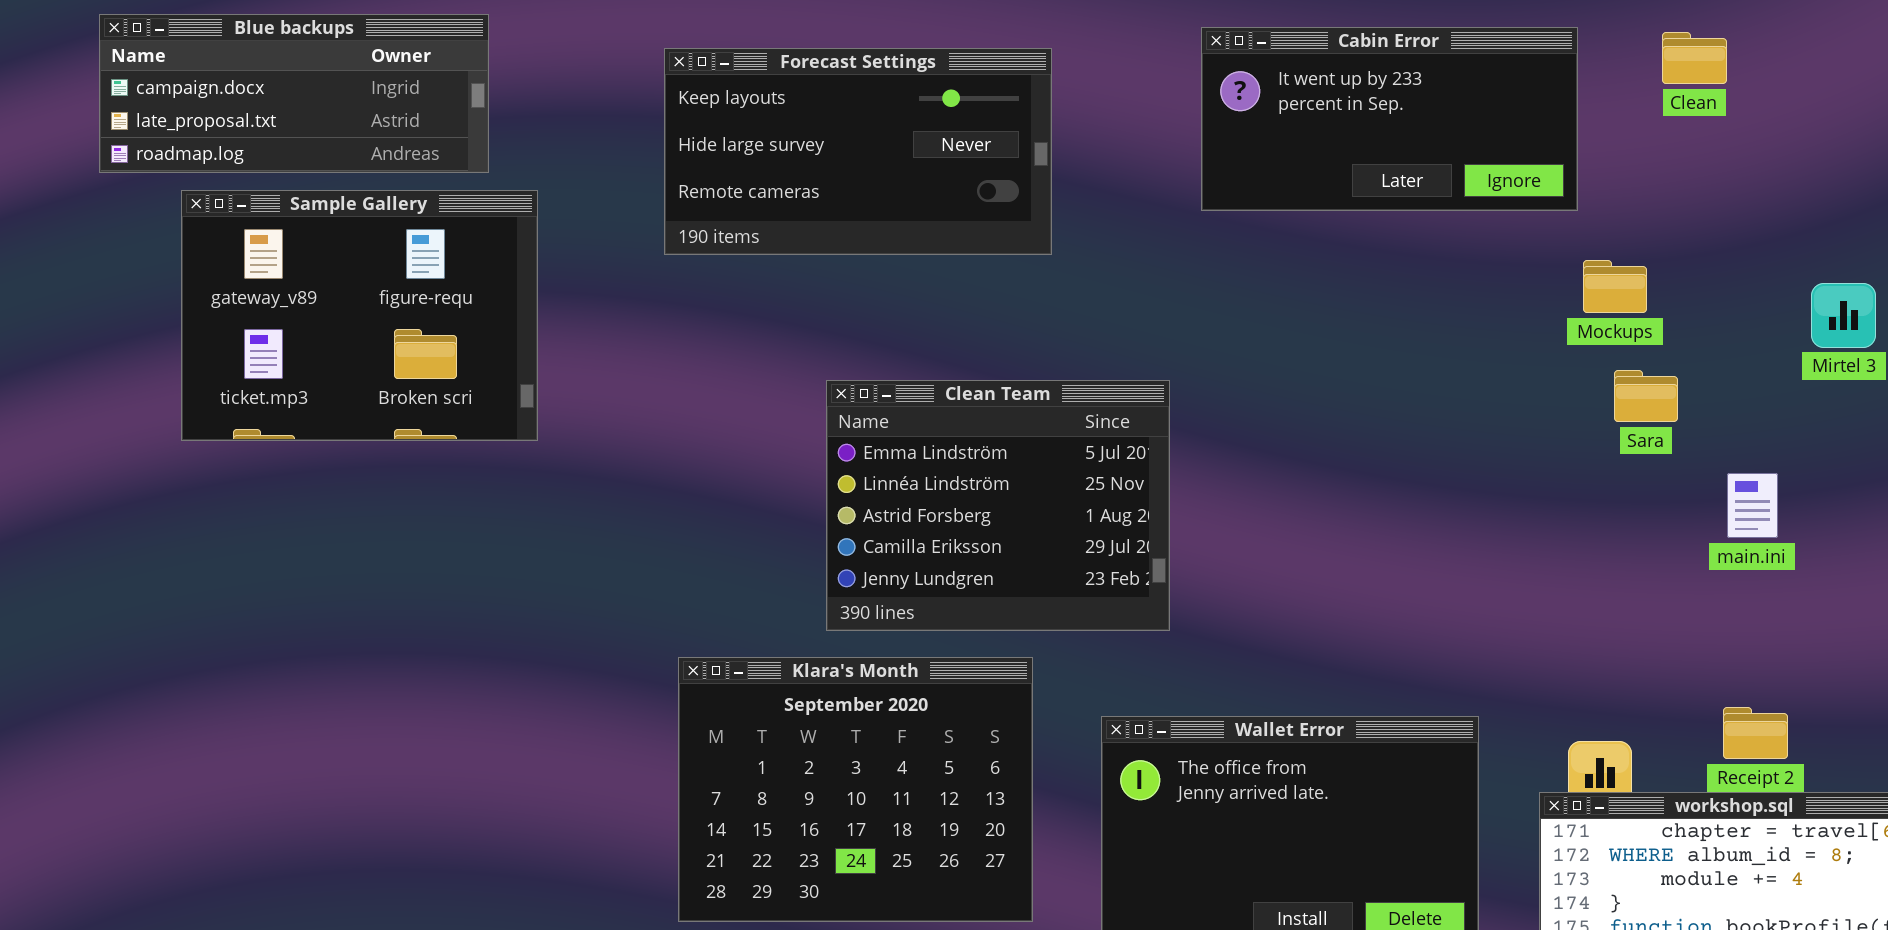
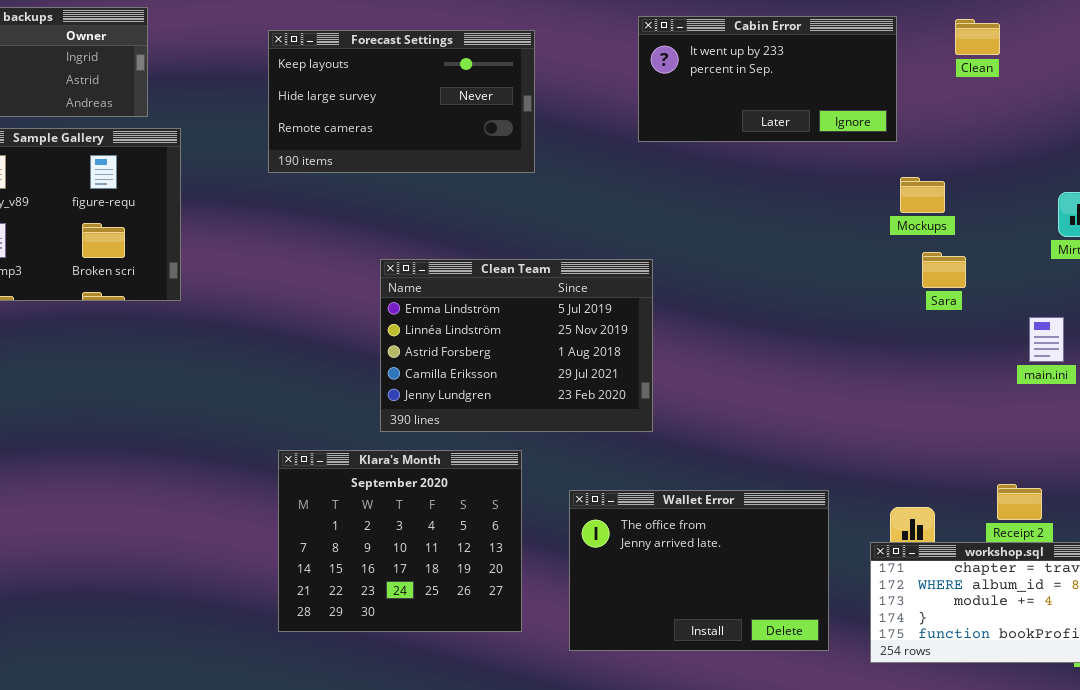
Clean Team: [826,380,1170,631] -> [380,259,653,432], resized
main.ini: [1727,473,1778,538] -> [1029,317,1064,362], moved

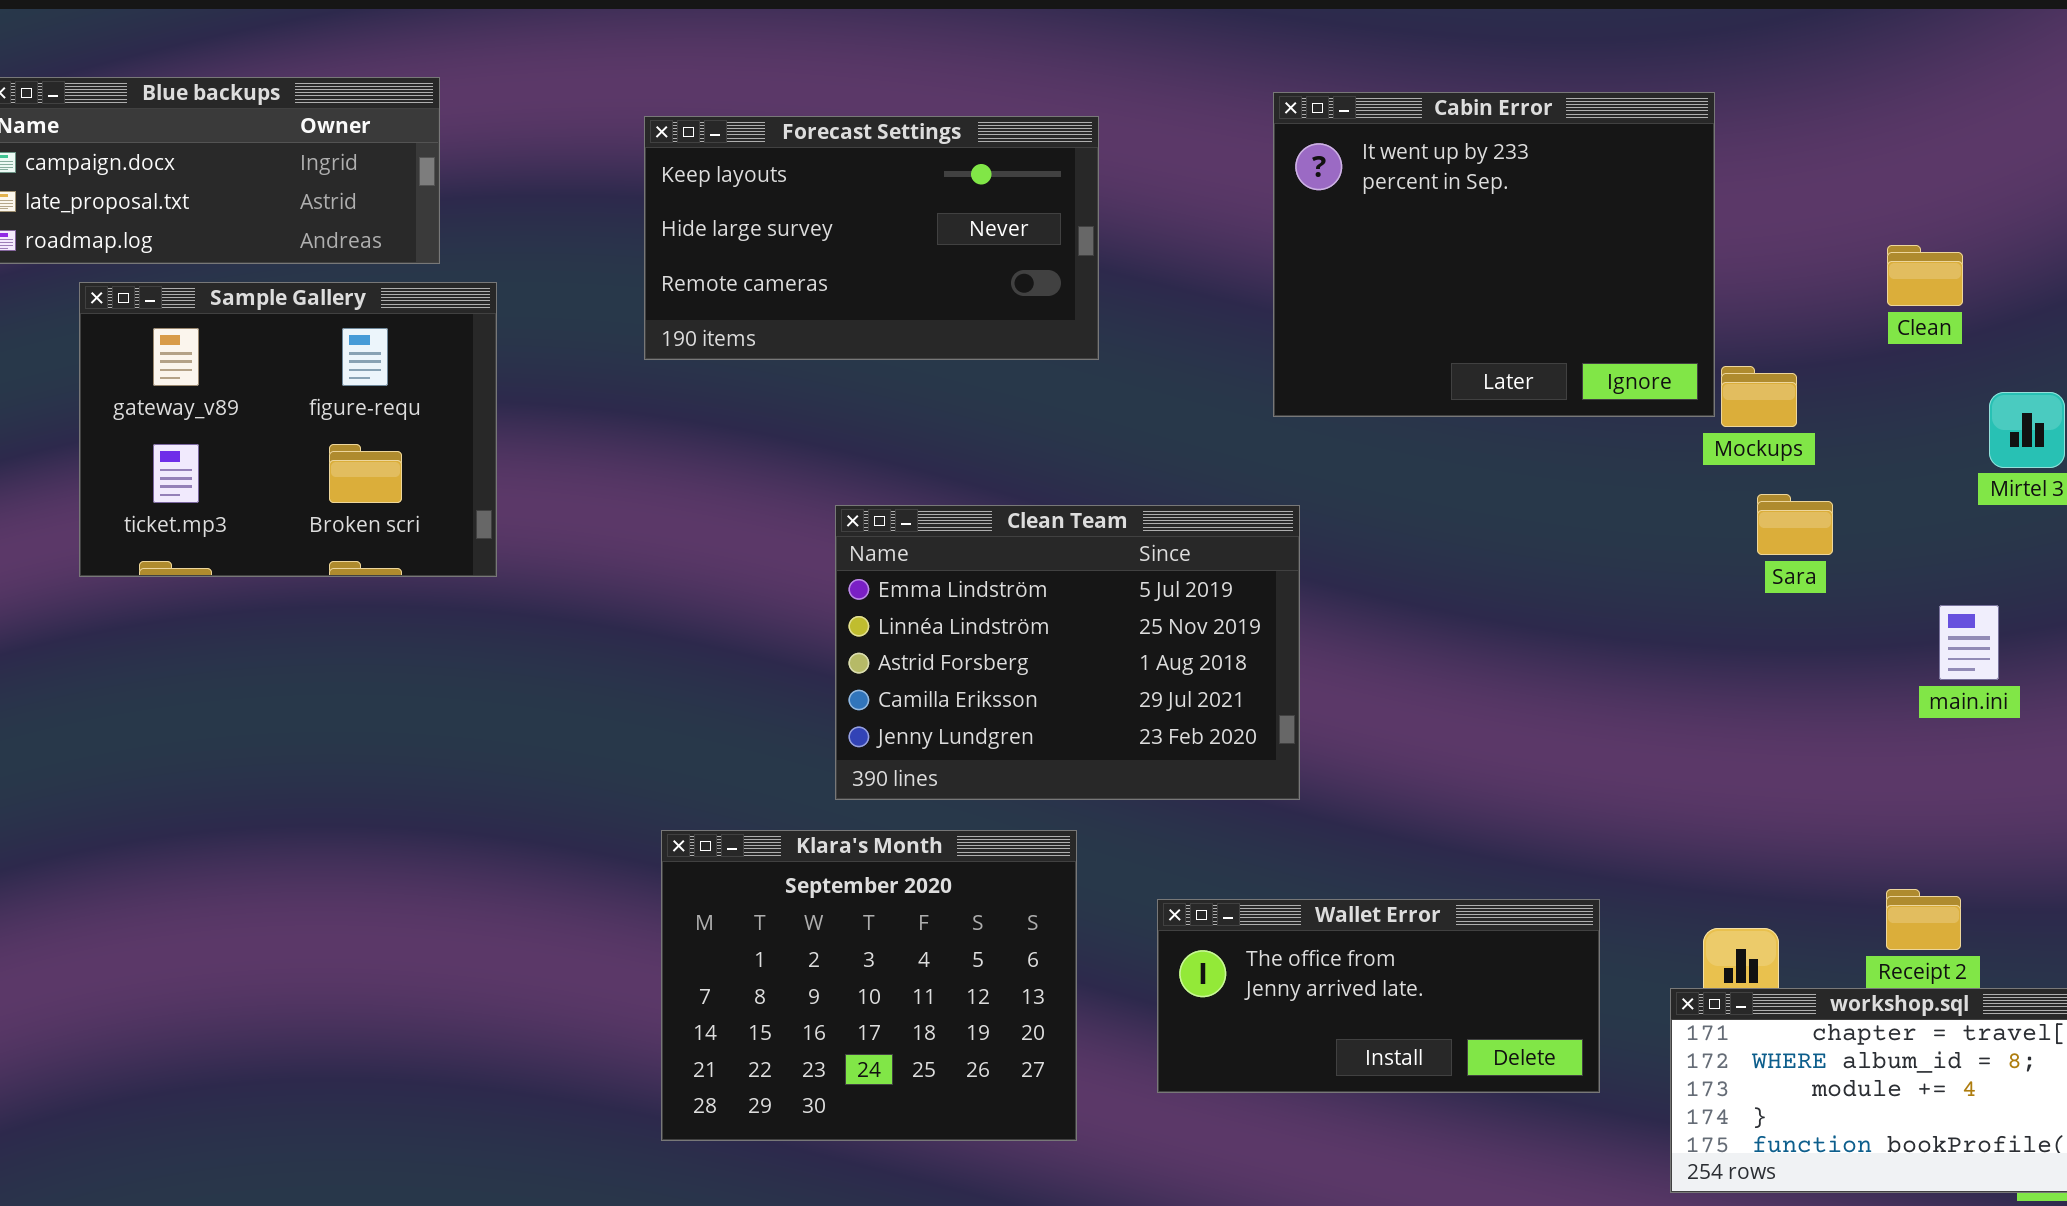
Cabin Error: [638,16,897,142] -> [1273,92,1715,417], resized
Clean: [955,19,1000,55] -> [1887,245,1963,306], moved
Wallet Error: [569,490,829,651] -> [1157,899,1600,1093], resized

